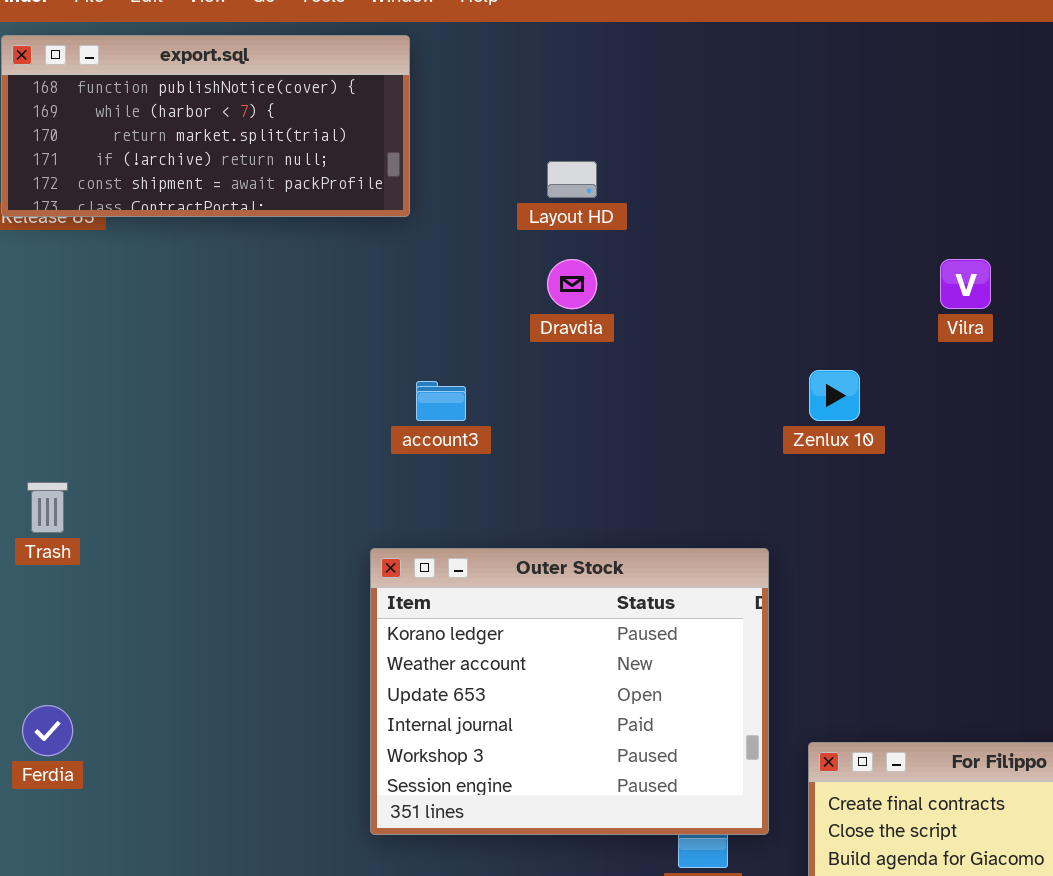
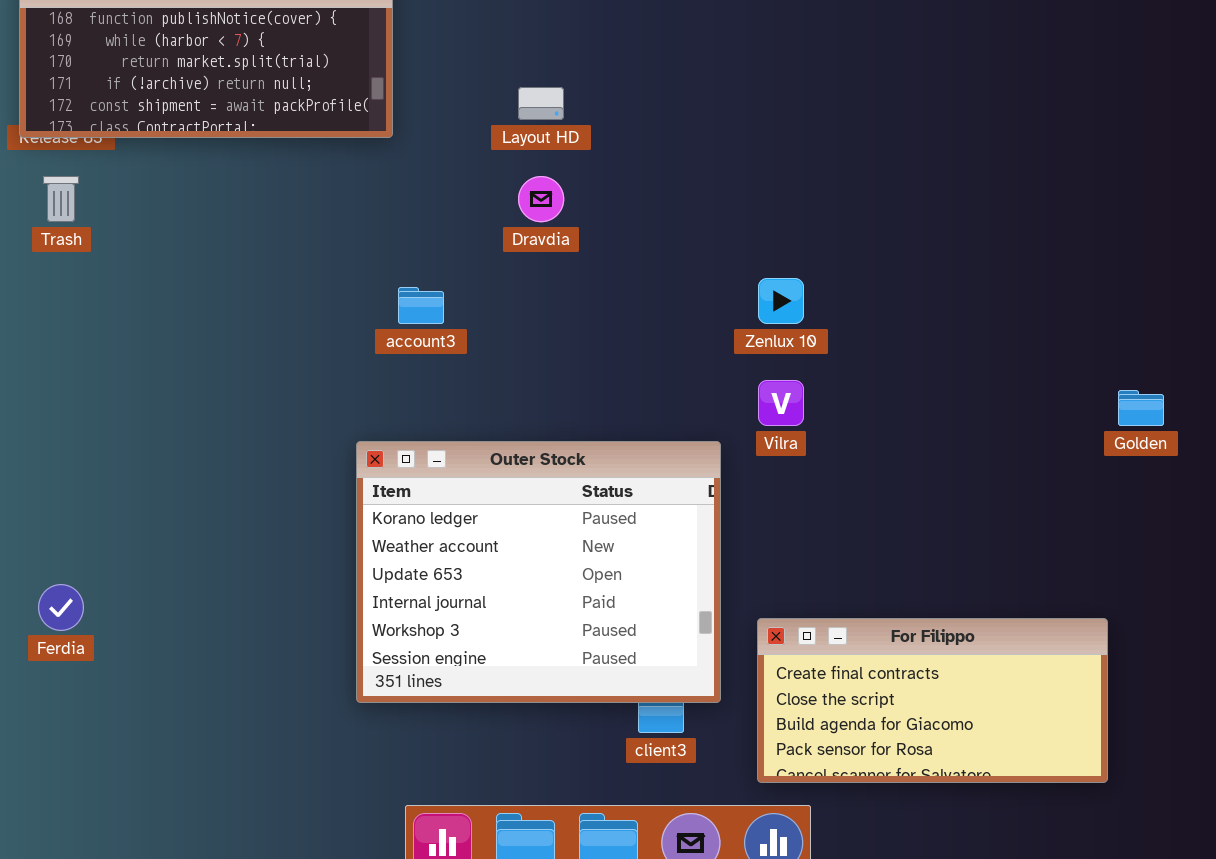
Vilra: [940,259,991,309] -> [758,380,804,426], moved
Trash: [27,482,68,533] -> [43,176,79,222], moved

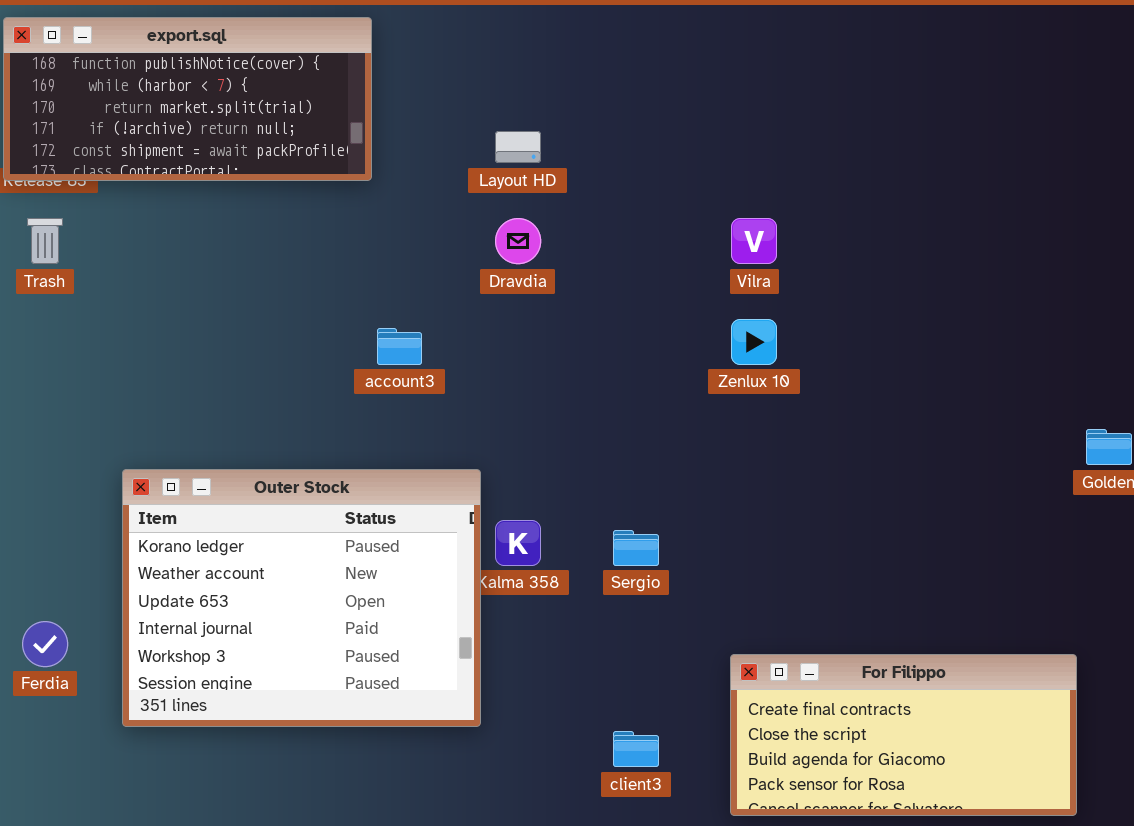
Vilra: [758,380,804,426] -> [731,218,777,264], moved
Outer Stock: [356,441,721,703] -> [122,469,481,727], moved

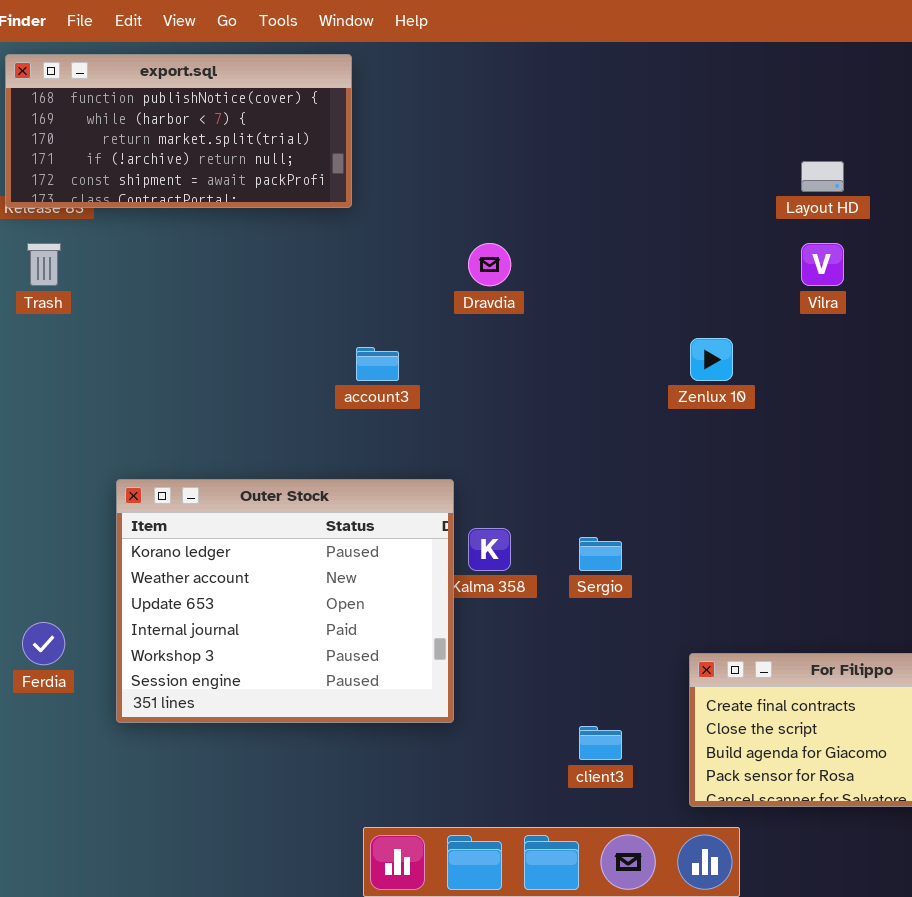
Layout HD: [495,131,541,163] -> [801,161,844,192], moved
Vilra: [731,218,777,264] -> [801,243,844,286], moved

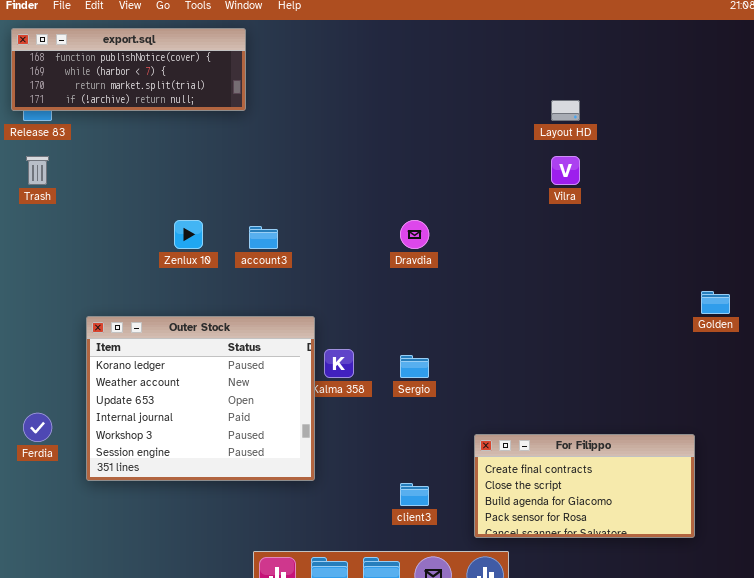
export.sql: [5,54,352,208] -> [11,28,246,111], resized
Dravdia: [468,243,511,286] -> [400,220,429,249], moved
Zenlux 10: [690,338,733,381] -> [174,220,203,249], moved

